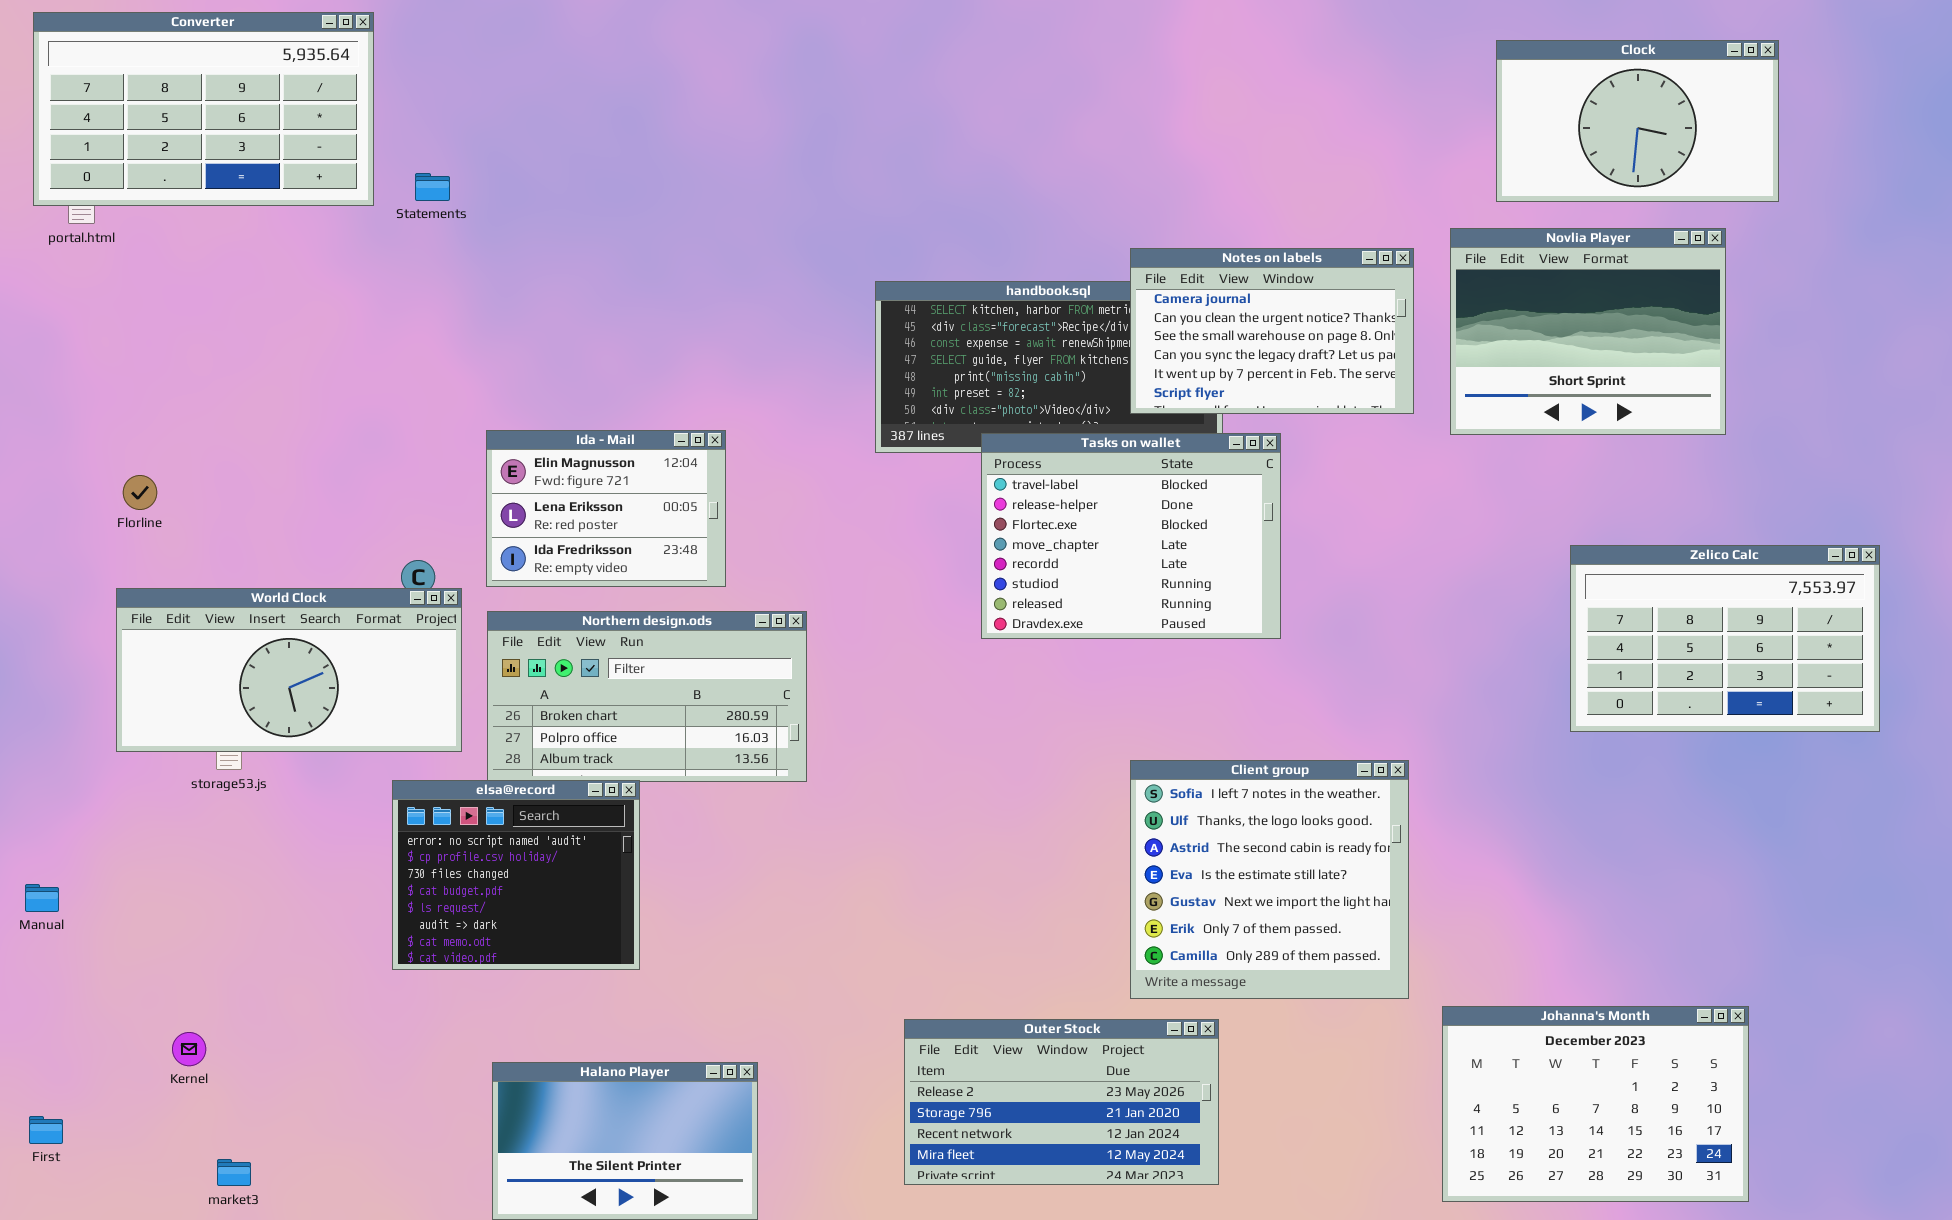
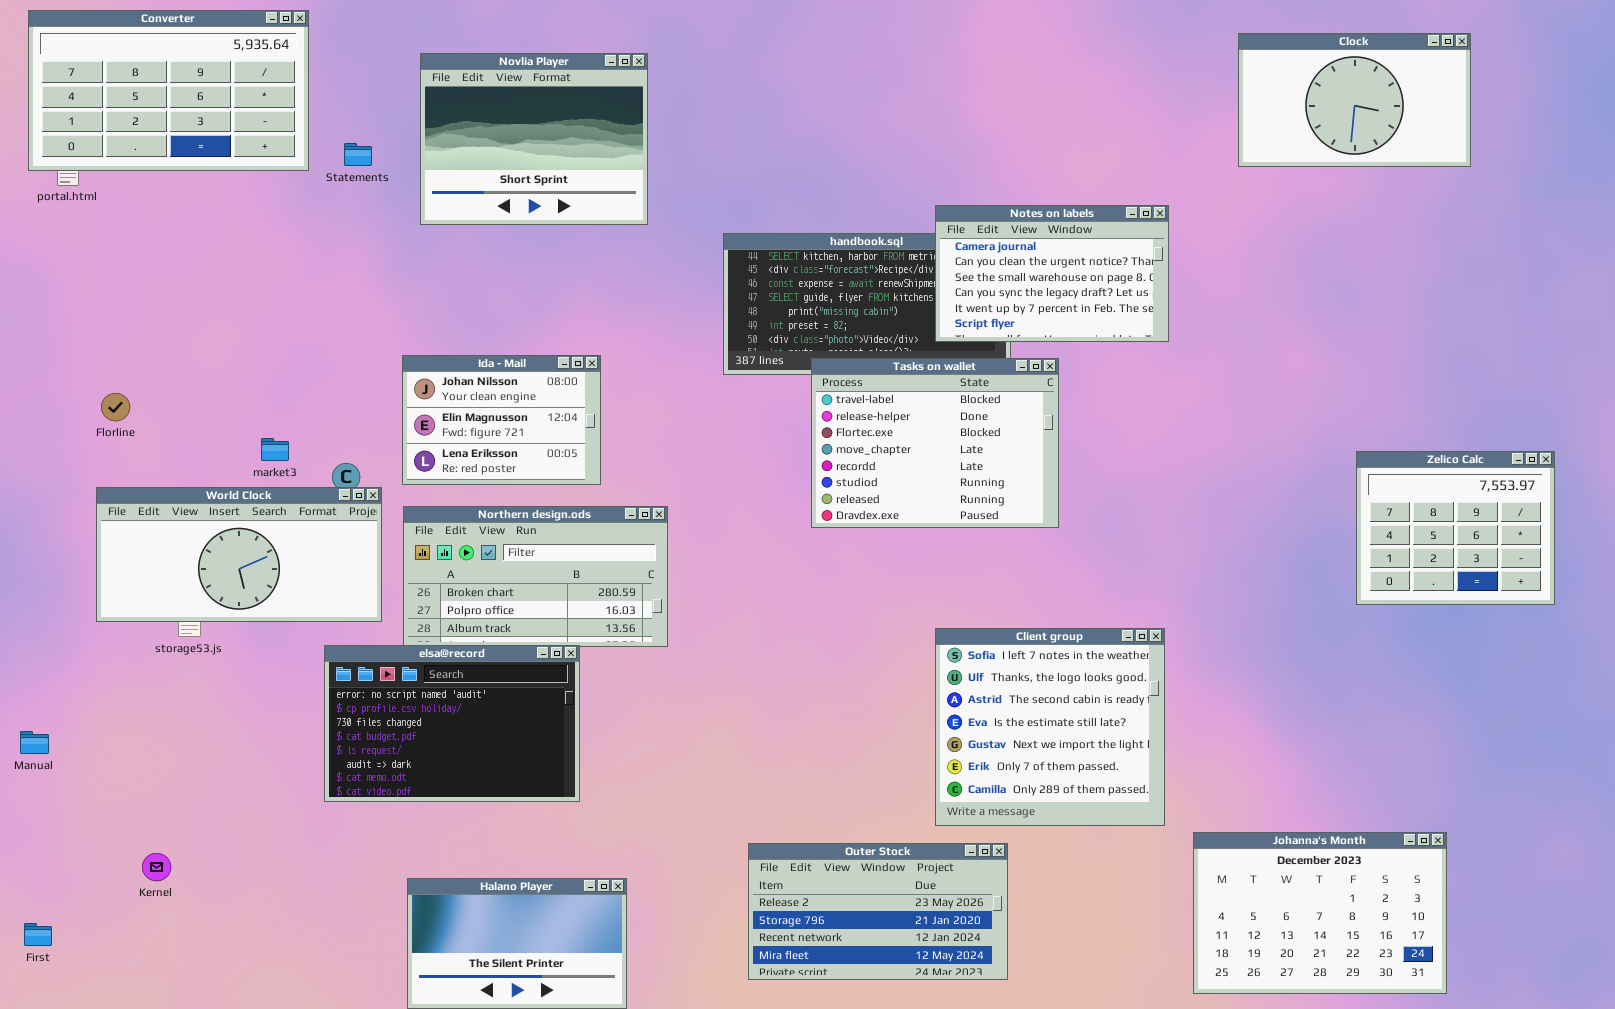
Novlia Player: [1450,228,1726,435] -> [420,53,648,225], moved
Ida - Mail: [486,430,726,587] -> [402,355,601,485], scrolled up 1 row
Zelico Calc: [1570,545,1880,732] -> [1356,451,1555,605], resized
elsa@record: [392,780,640,970] -> [324,645,580,802], resized
market3: [217,1159,251,1186] -> [261,438,289,461], moved

